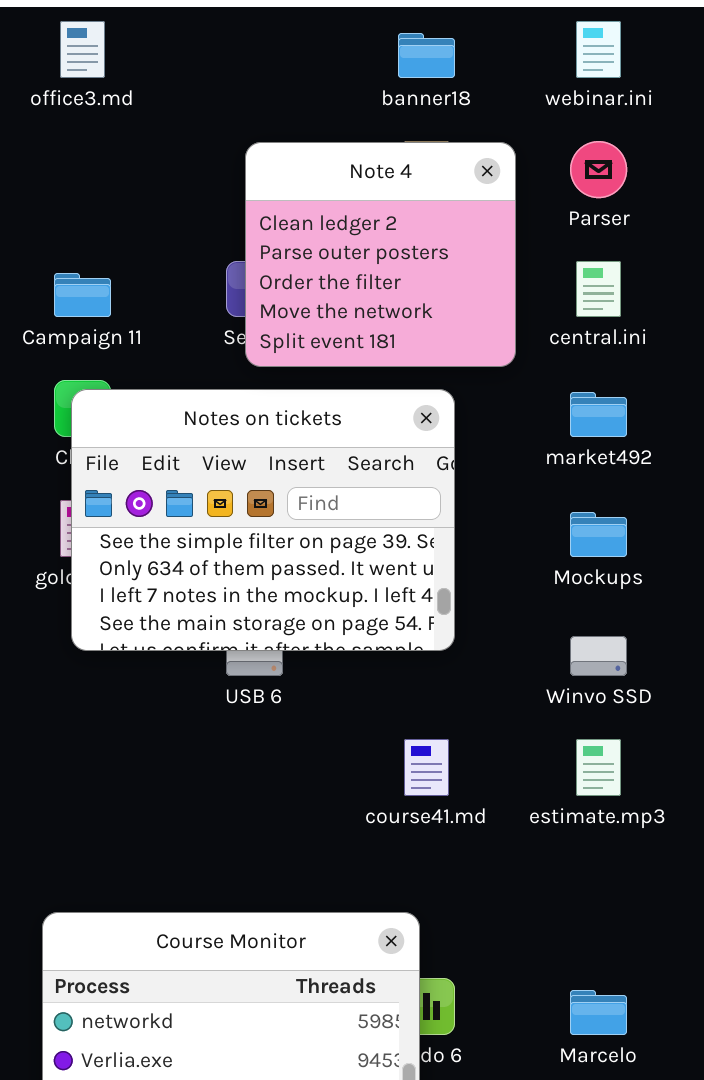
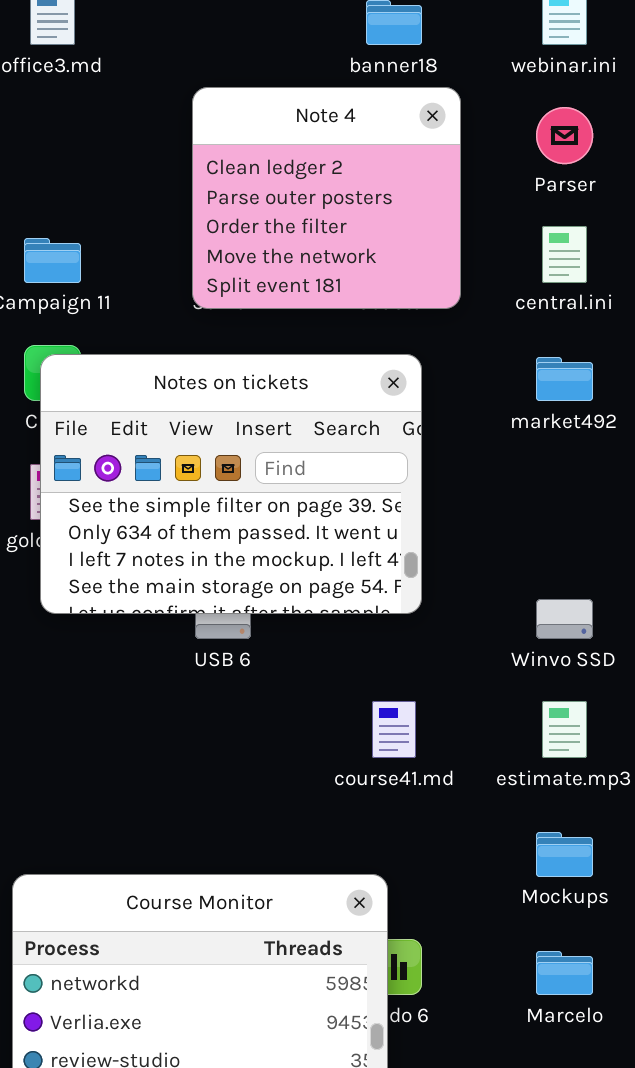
Note 4: [245,142,516,367] -> [192,87,461,309], moved
Mockups: [570,512,627,557] -> [536,832,593,877], moved

